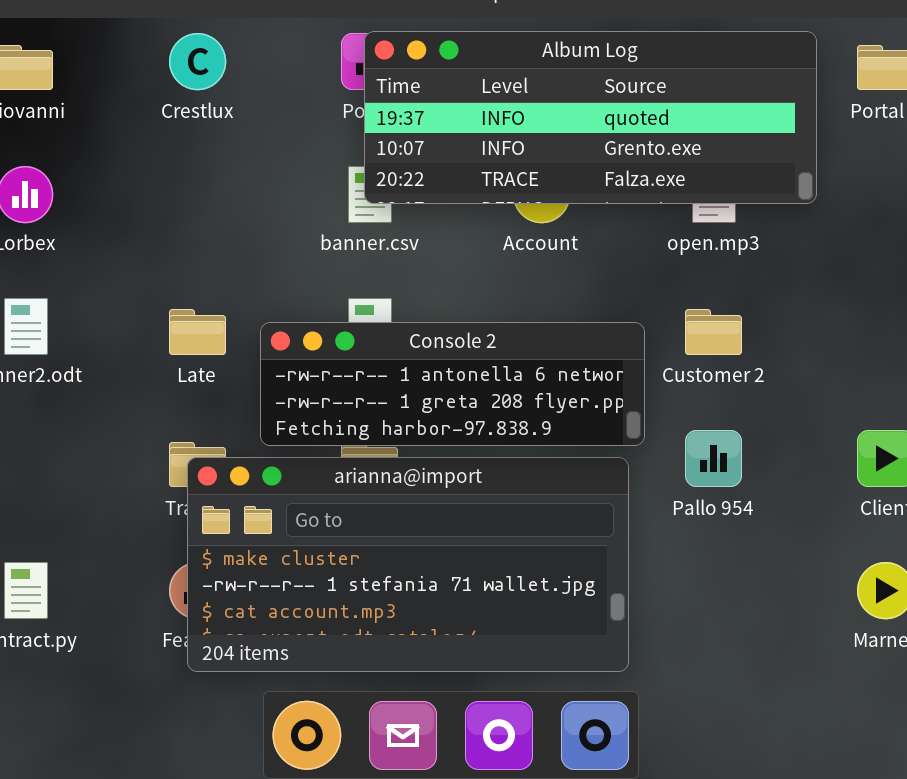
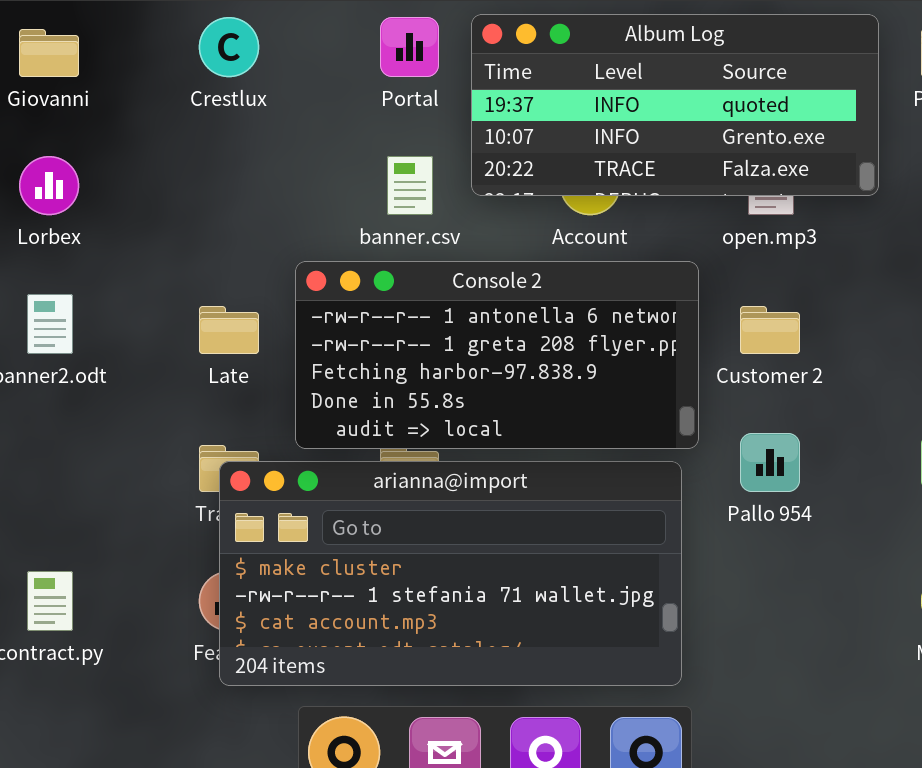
Album Log: [364,31,817,204] -> [471,14,879,196], resized
Console 2: [260,322,645,446] -> [295,261,699,449], resized

